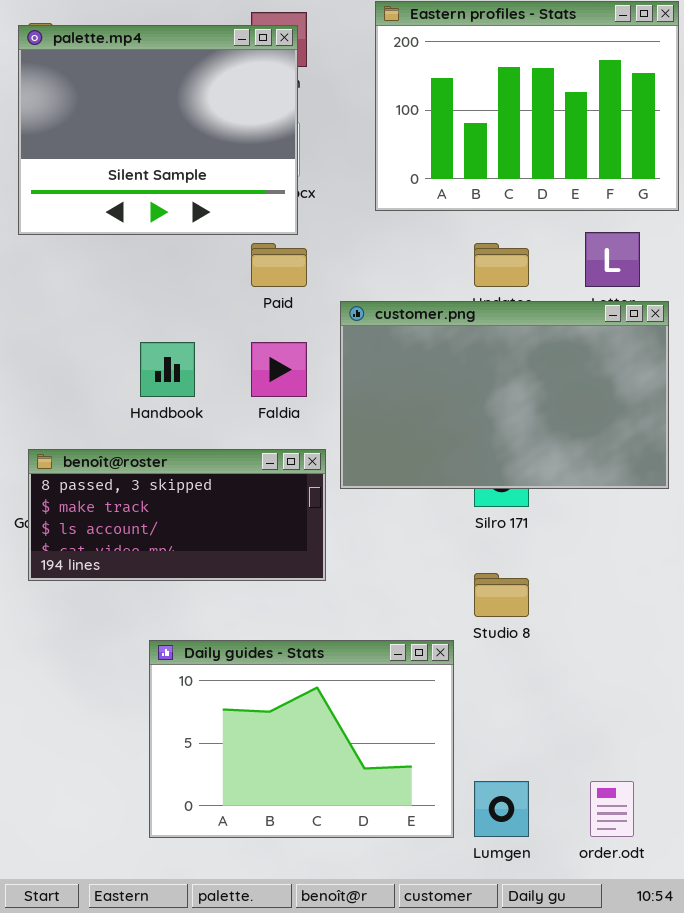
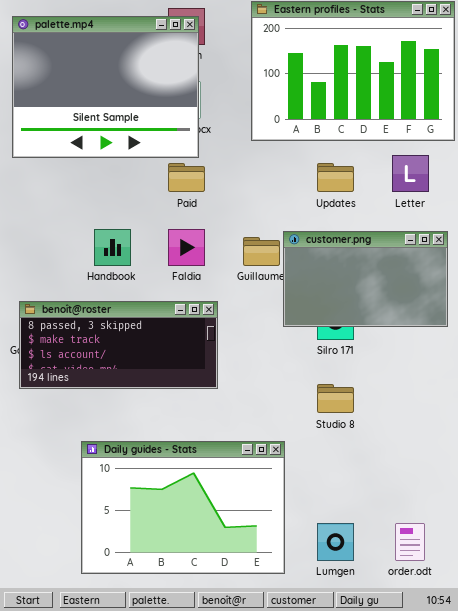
customer.png: [340,301,669,489] -> [283,231,448,327], resized
Daily guides - Stats: [149,640,454,838] -> [81,441,285,574], moved

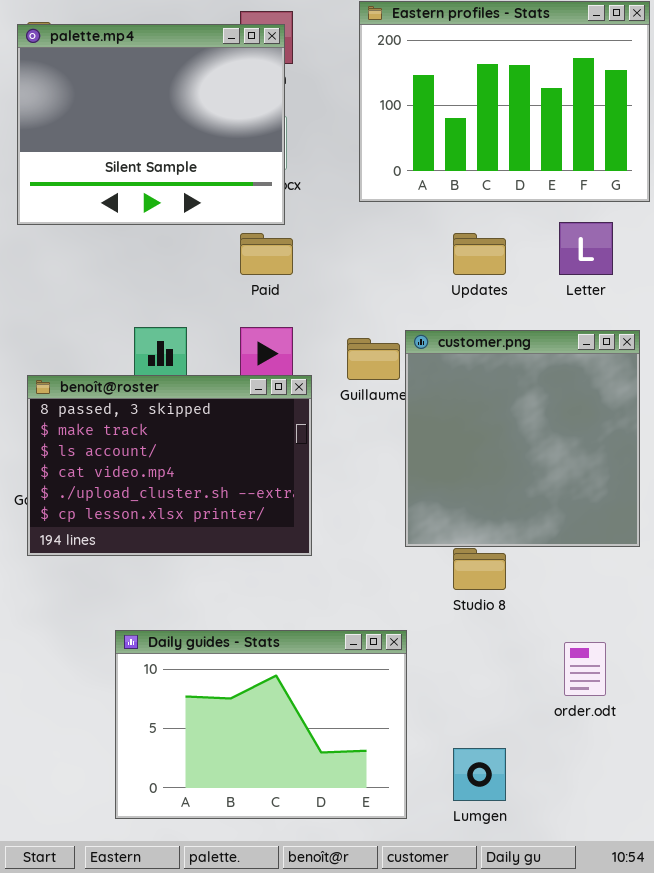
customer.png: [283,231,448,327] -> [405,330,640,547], resized
benoît@roster: [19,301,218,389] -> [27,375,312,556], resized
order.odt: [395,523,425,561] -> [564,642,606,696], moved

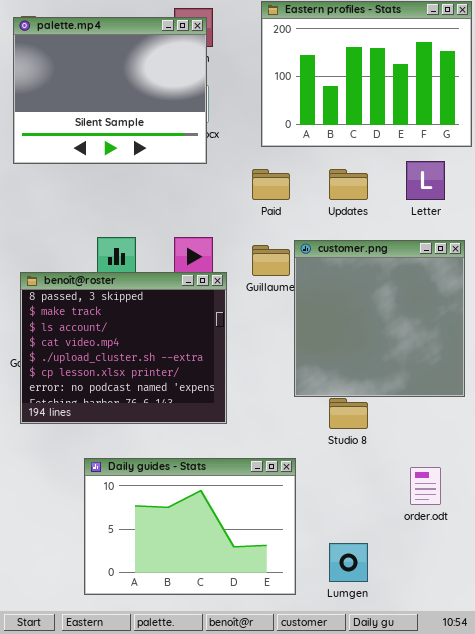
Paid: [240,233,293,275] -> [252,169,290,200], moved
benoît@roster: [27,375,312,556] -> [20,272,227,424], resized

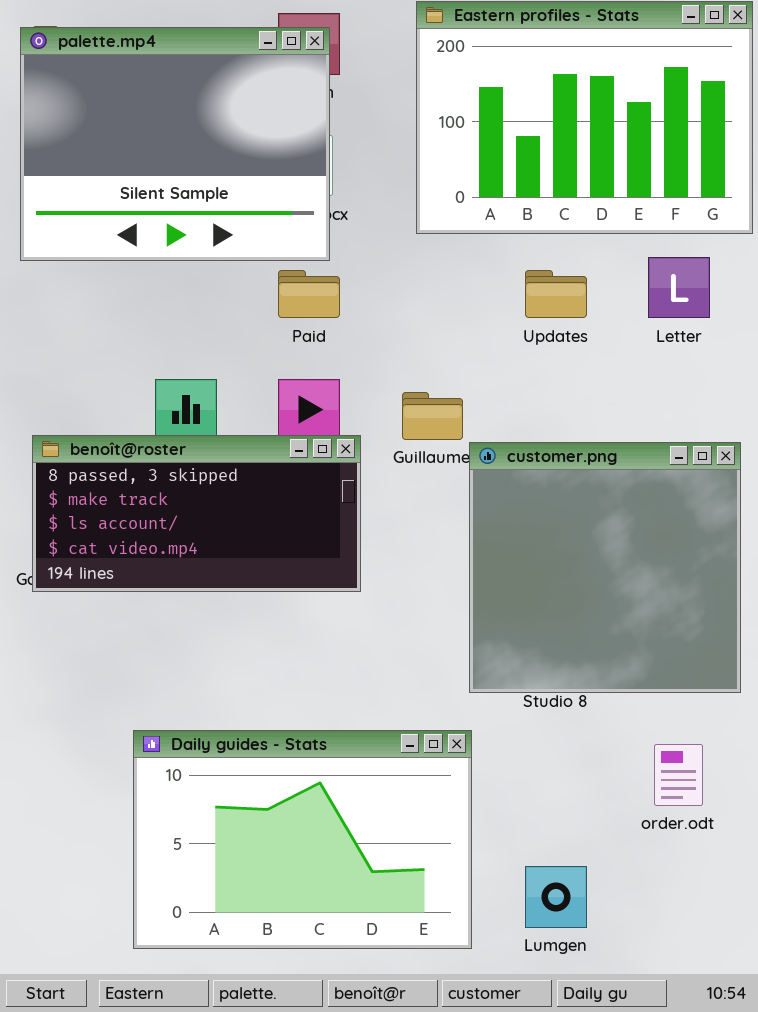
Paid: [252,169,290,200] -> [278,270,340,318], moved
customer.png: [294,240,465,397] -> [469,442,741,693], moved
benoît@roster: [20,272,227,424] -> [32,435,361,592], resized

